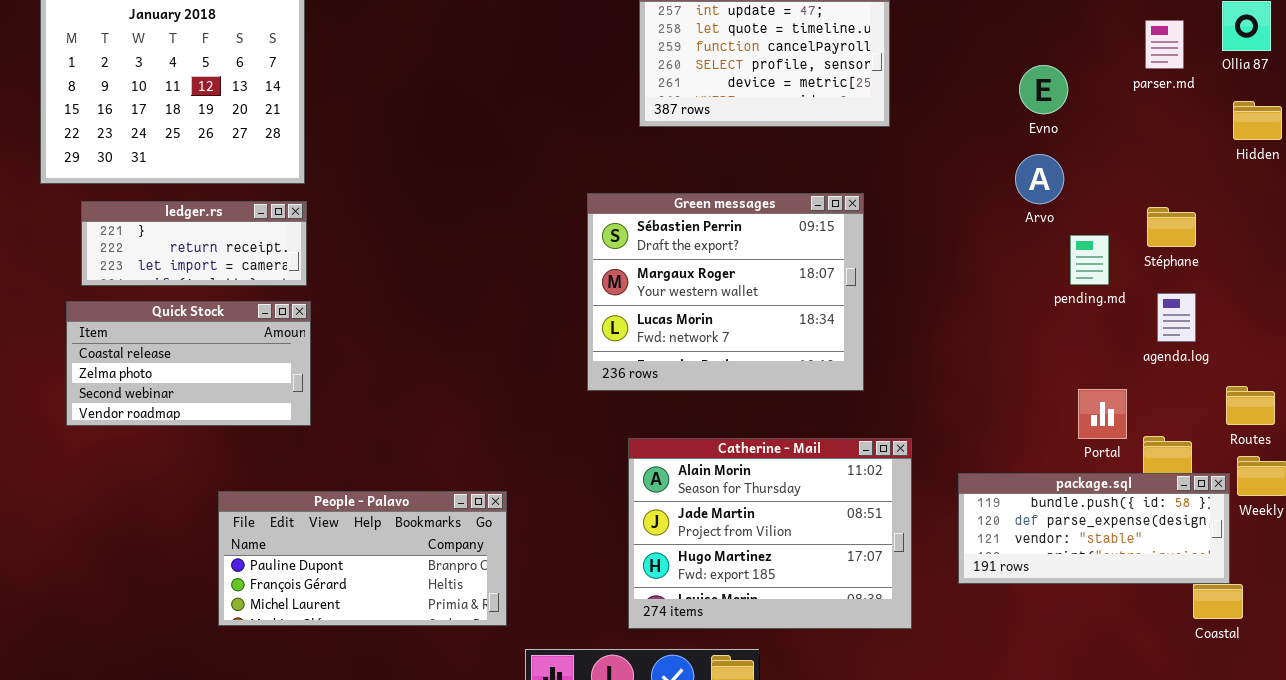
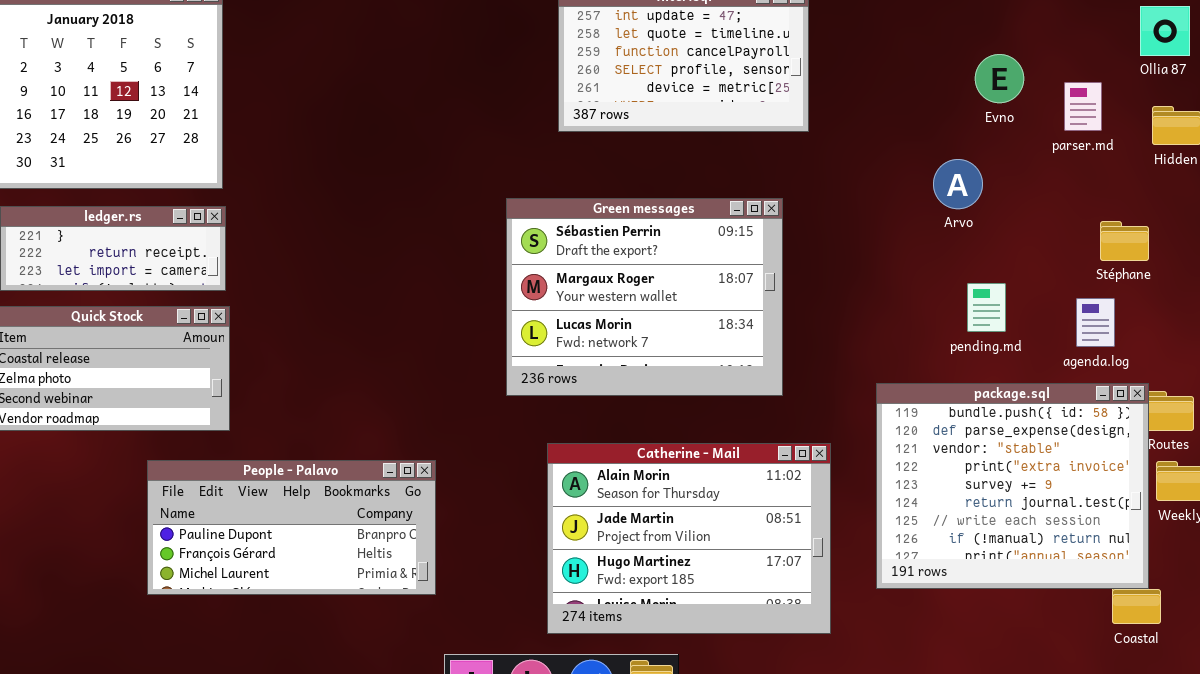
parser.md: [1145,20,1184,69] -> [1064,82,1102,131], moved
Evno: [1019,65,1068,114] -> [975,54,1024,103], moved
Stéphane: [1147,207,1196,247] -> [1100,221,1149,261], moved
pending.md: [1070,235,1109,285] -> [967,283,1006,332], moved
package.sql: [958,473,1230,584] -> [876,383,1149,589], resized
People - Palavo: [218,491,507,626] -> [147,460,436,595], moved

